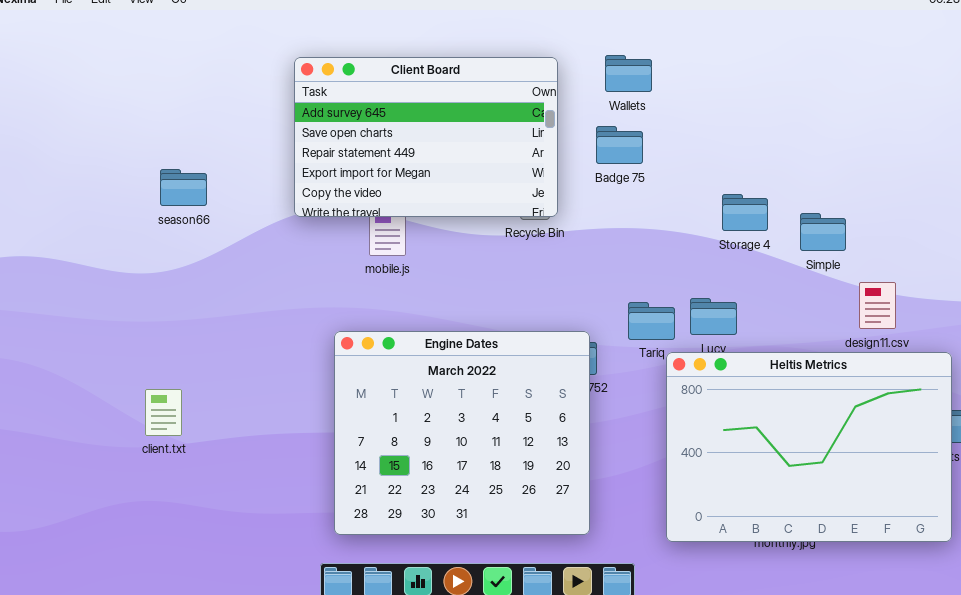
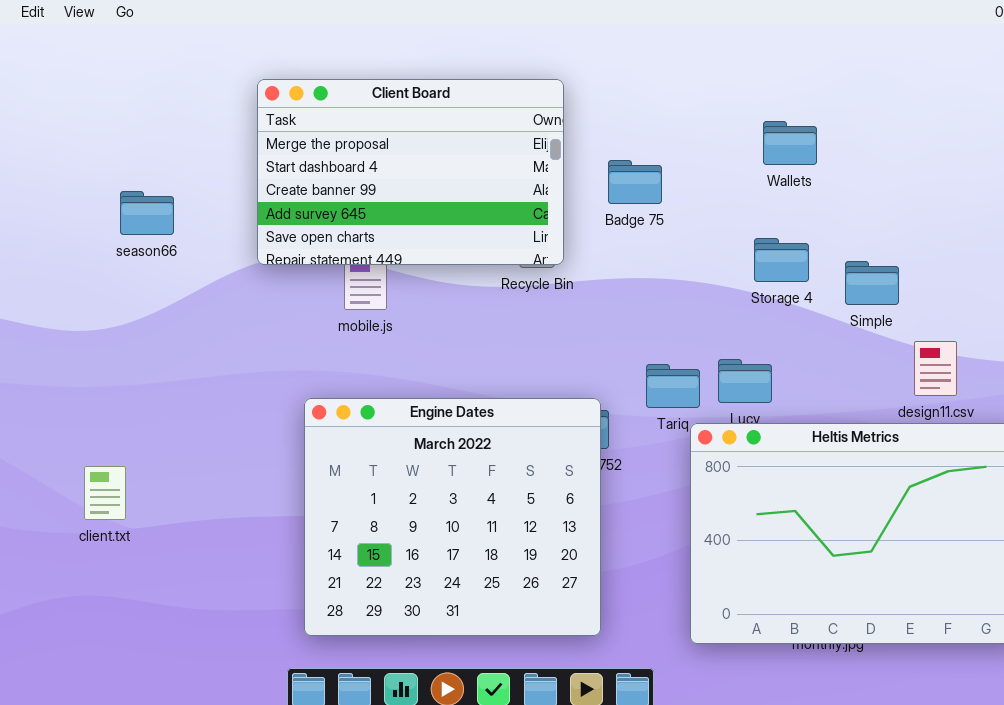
Wallets: [605,55,652,92] -> [763,121,817,165], moved
Client Board: [294,57,558,217] -> [257,79,564,265], scrolled up 3 rows
season66: [160,169,207,206] -> [120,191,174,235], moved

